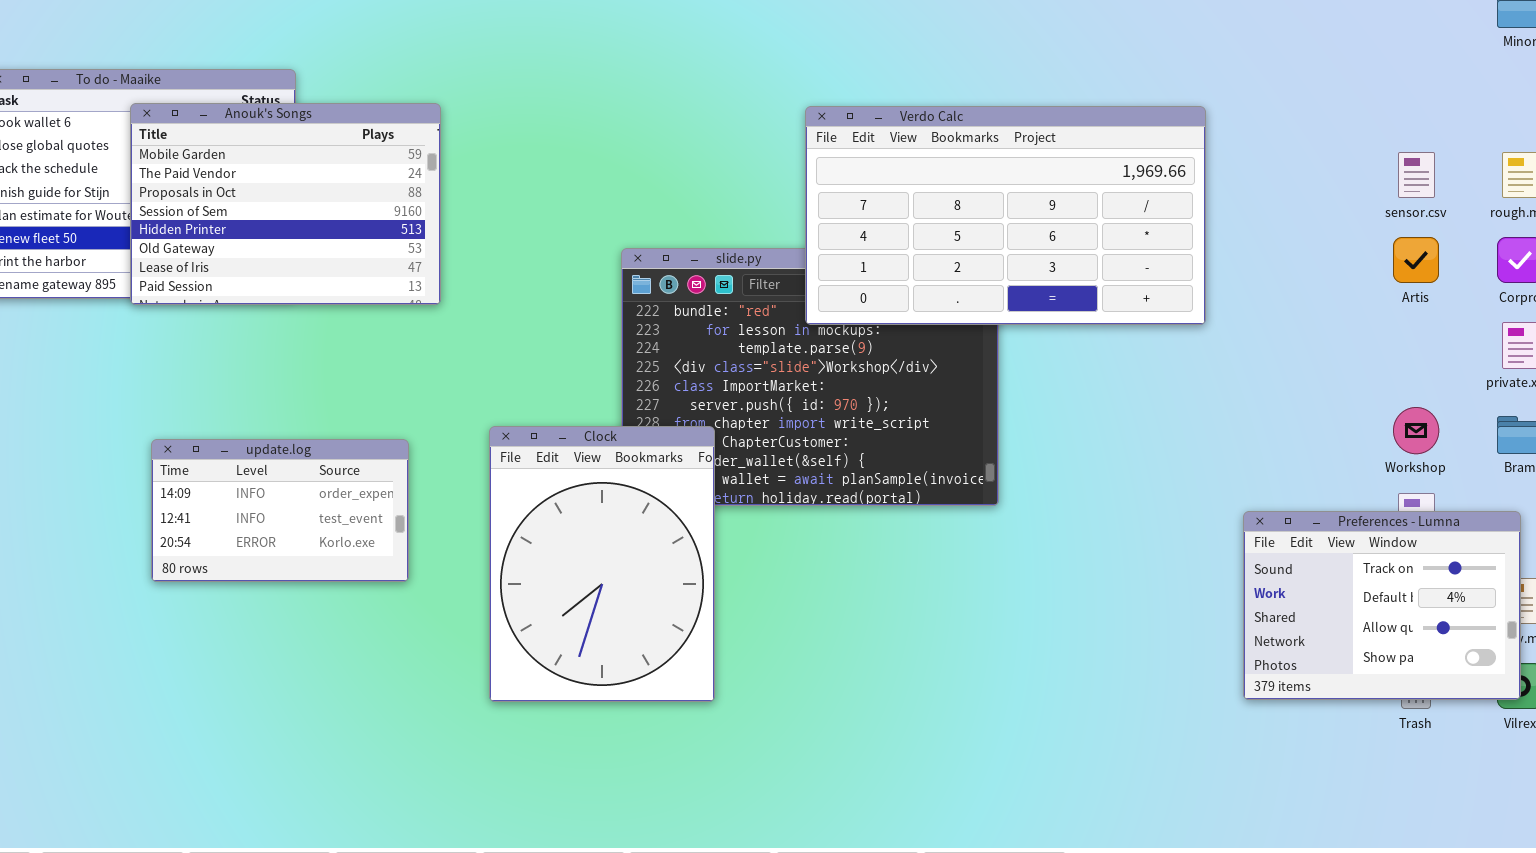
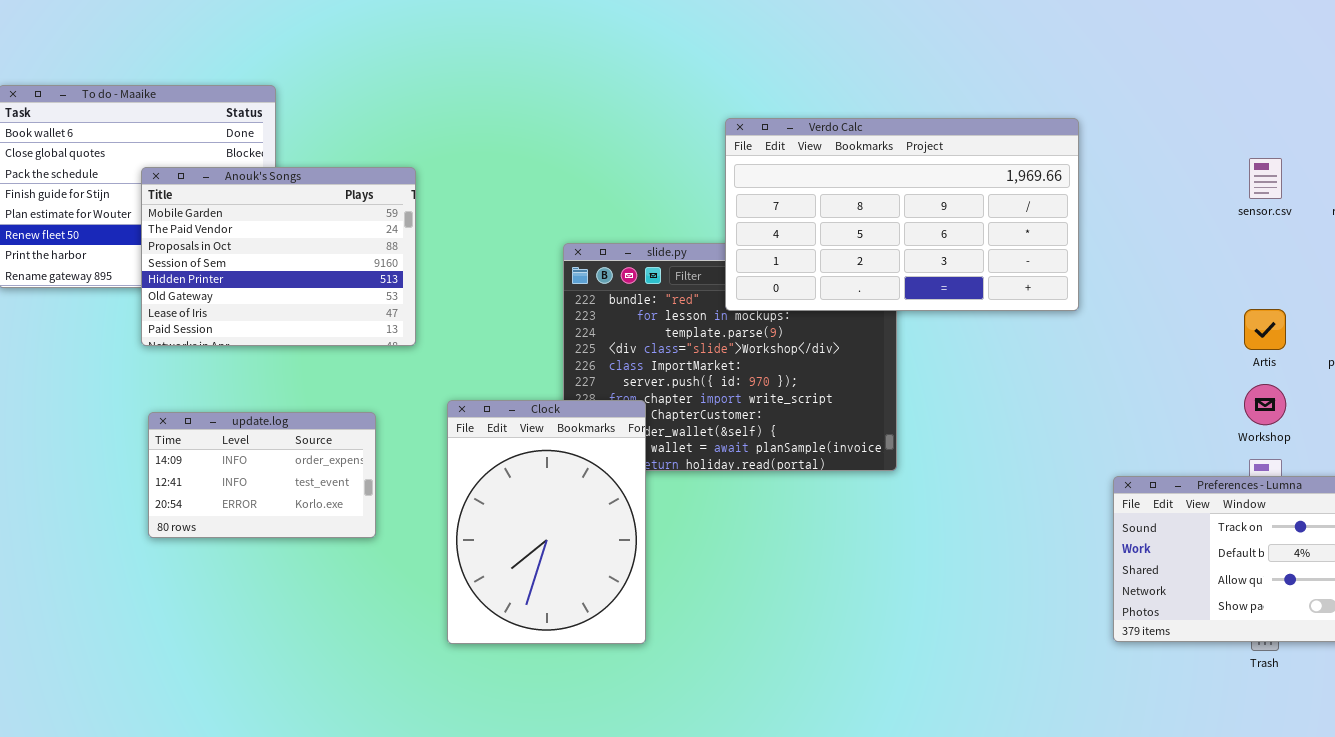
Anouk's Songs: [130,103,441,305] -> [141,167,416,346], moved
Artis: [1393,237,1439,283] -> [1244,309,1286,350], moved

